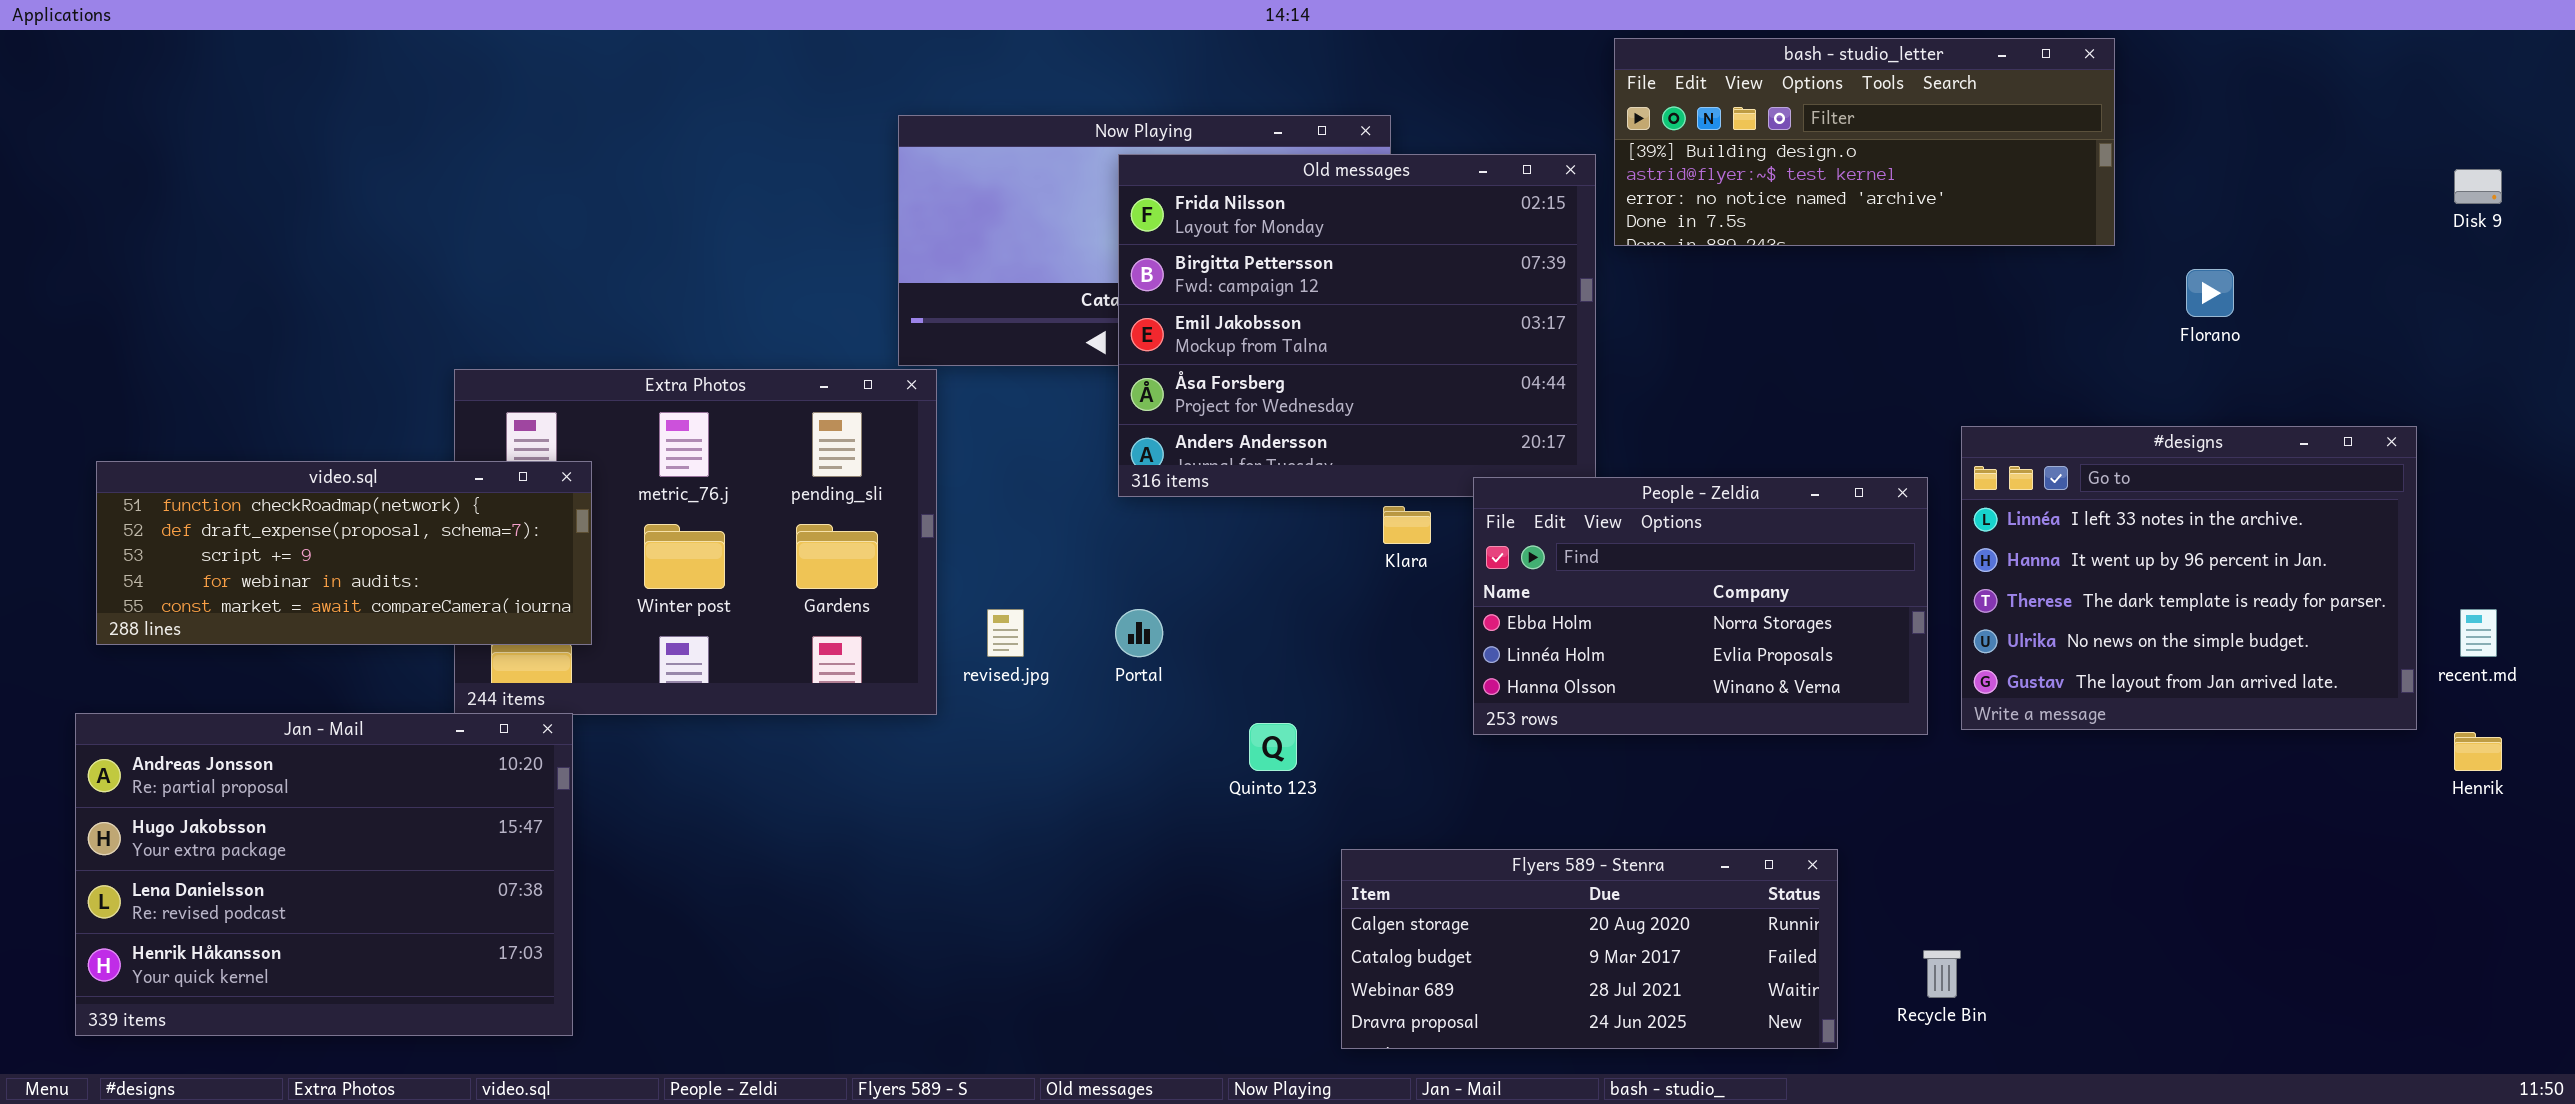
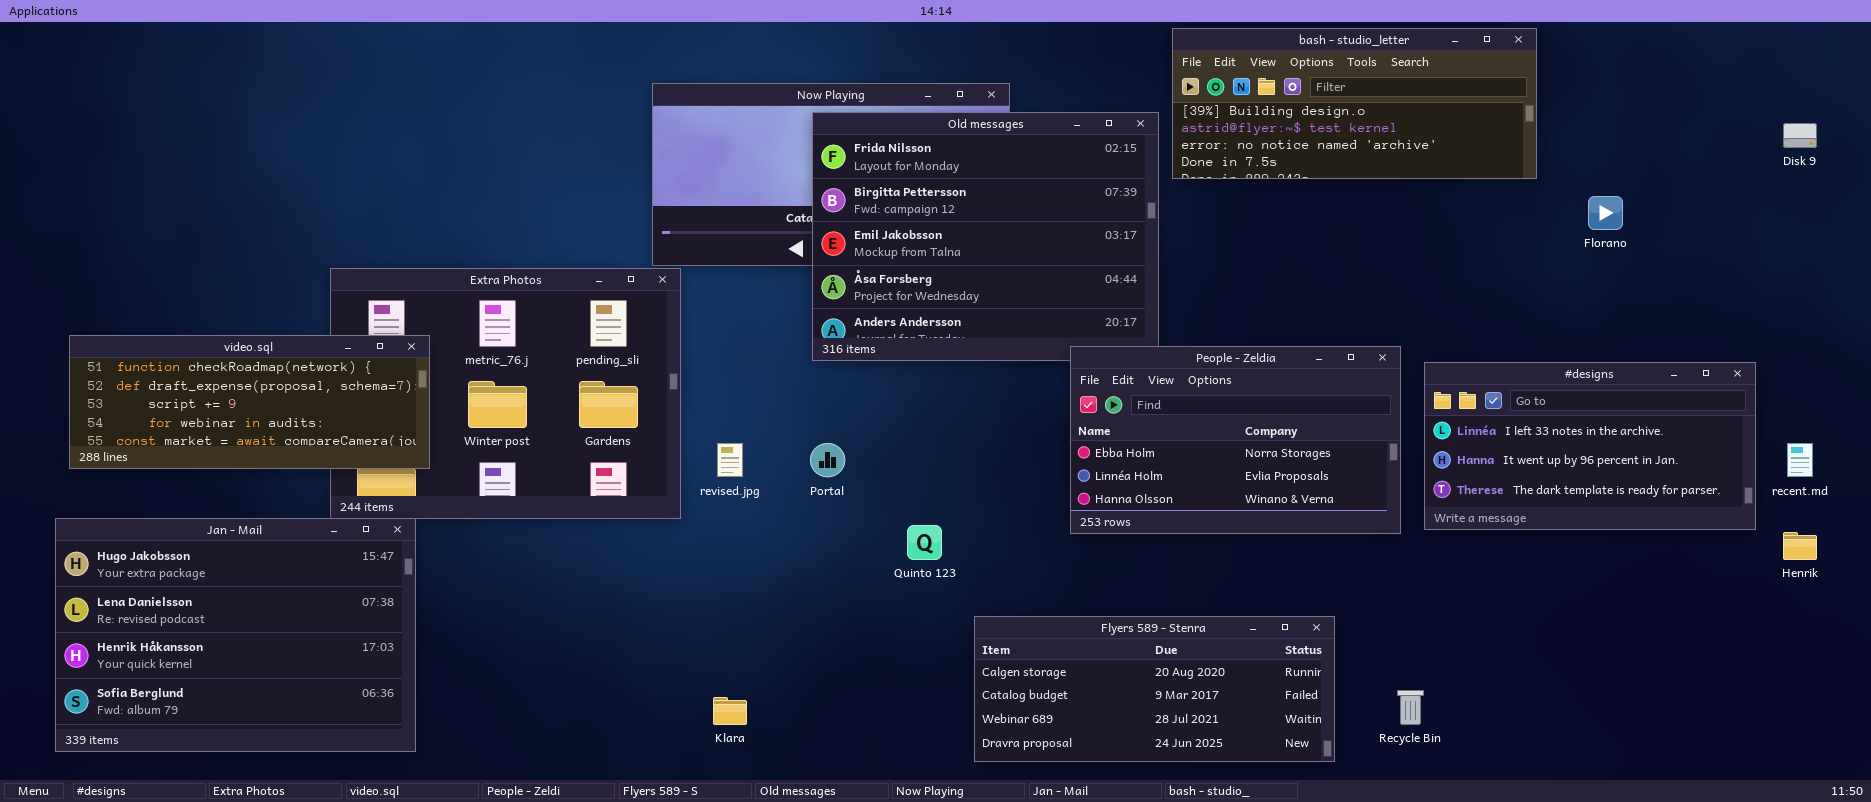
#designs: [1961,426,2417,730] -> [1424,362,1756,530], resized
Klara: [1383,506,1431,544] -> [713,697,747,725], moved
Jan - Mail: [75,713,573,1036] -> [55,518,416,752], scrolled down 1 row

